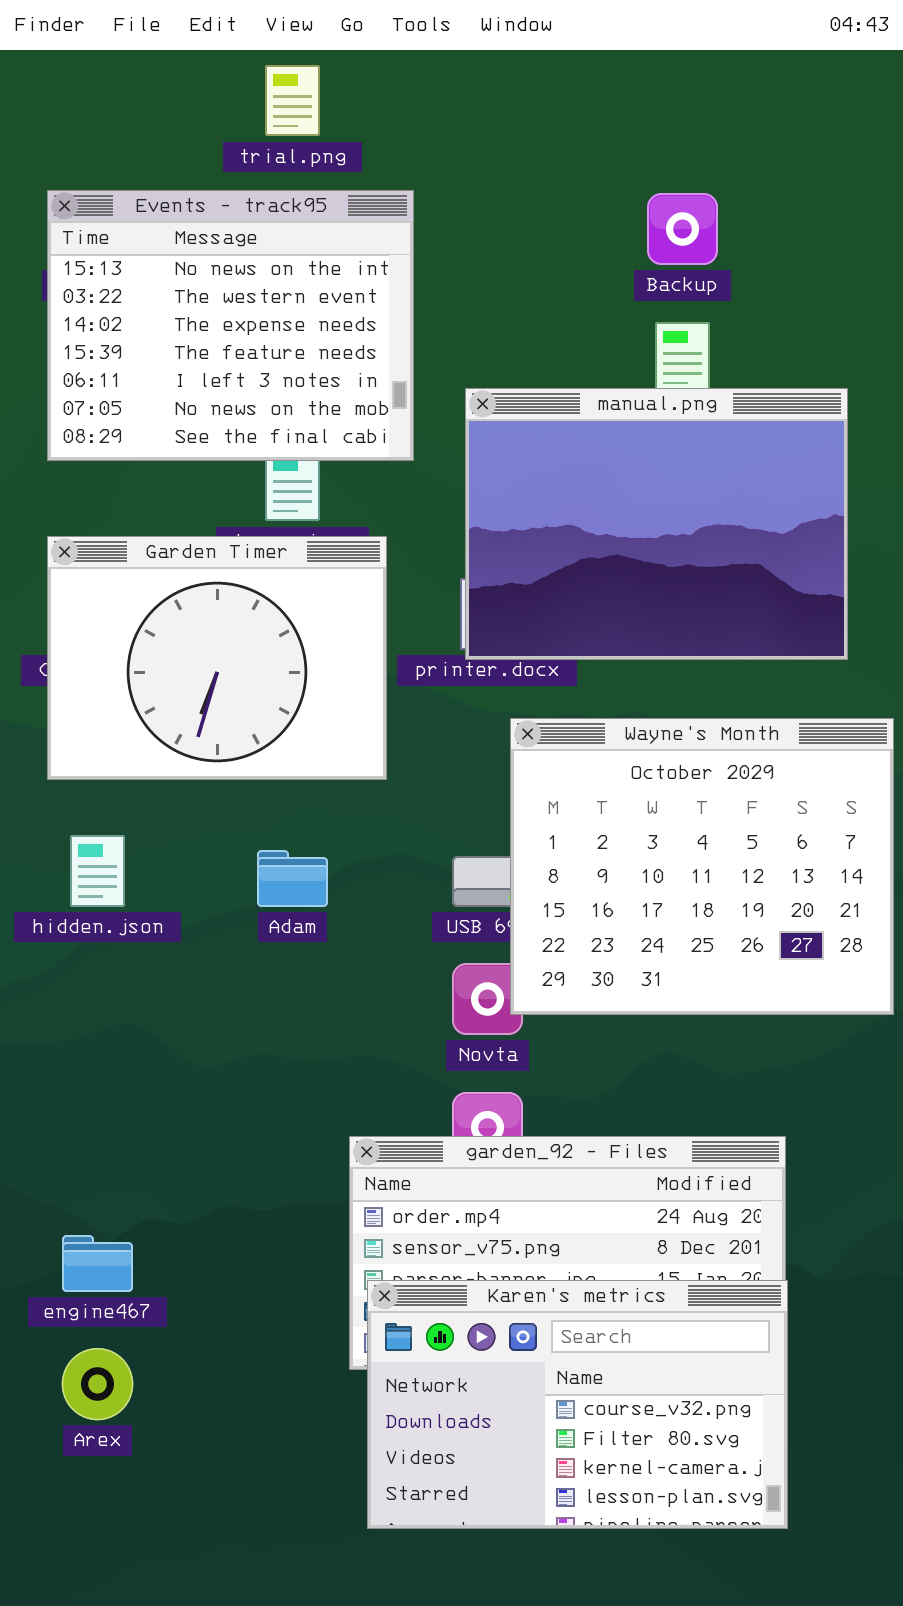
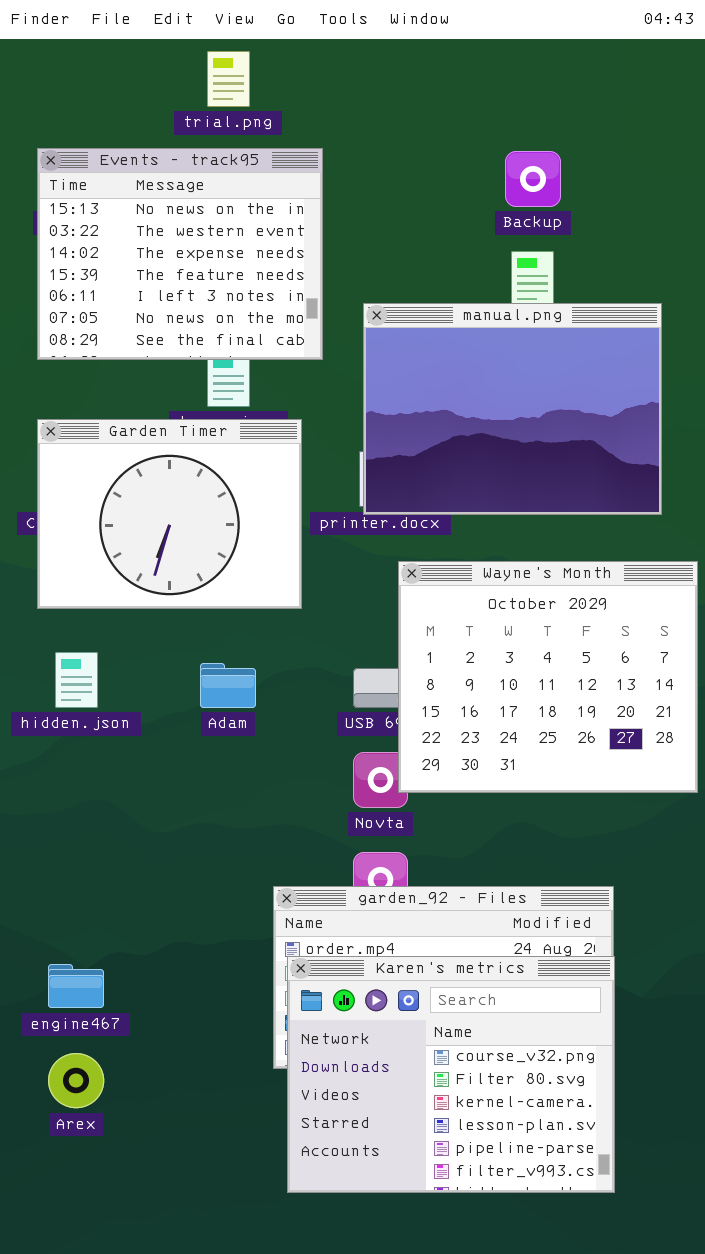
Karen's metrics: [367,1280,788,1529] -> [287,956,615,1193], resized

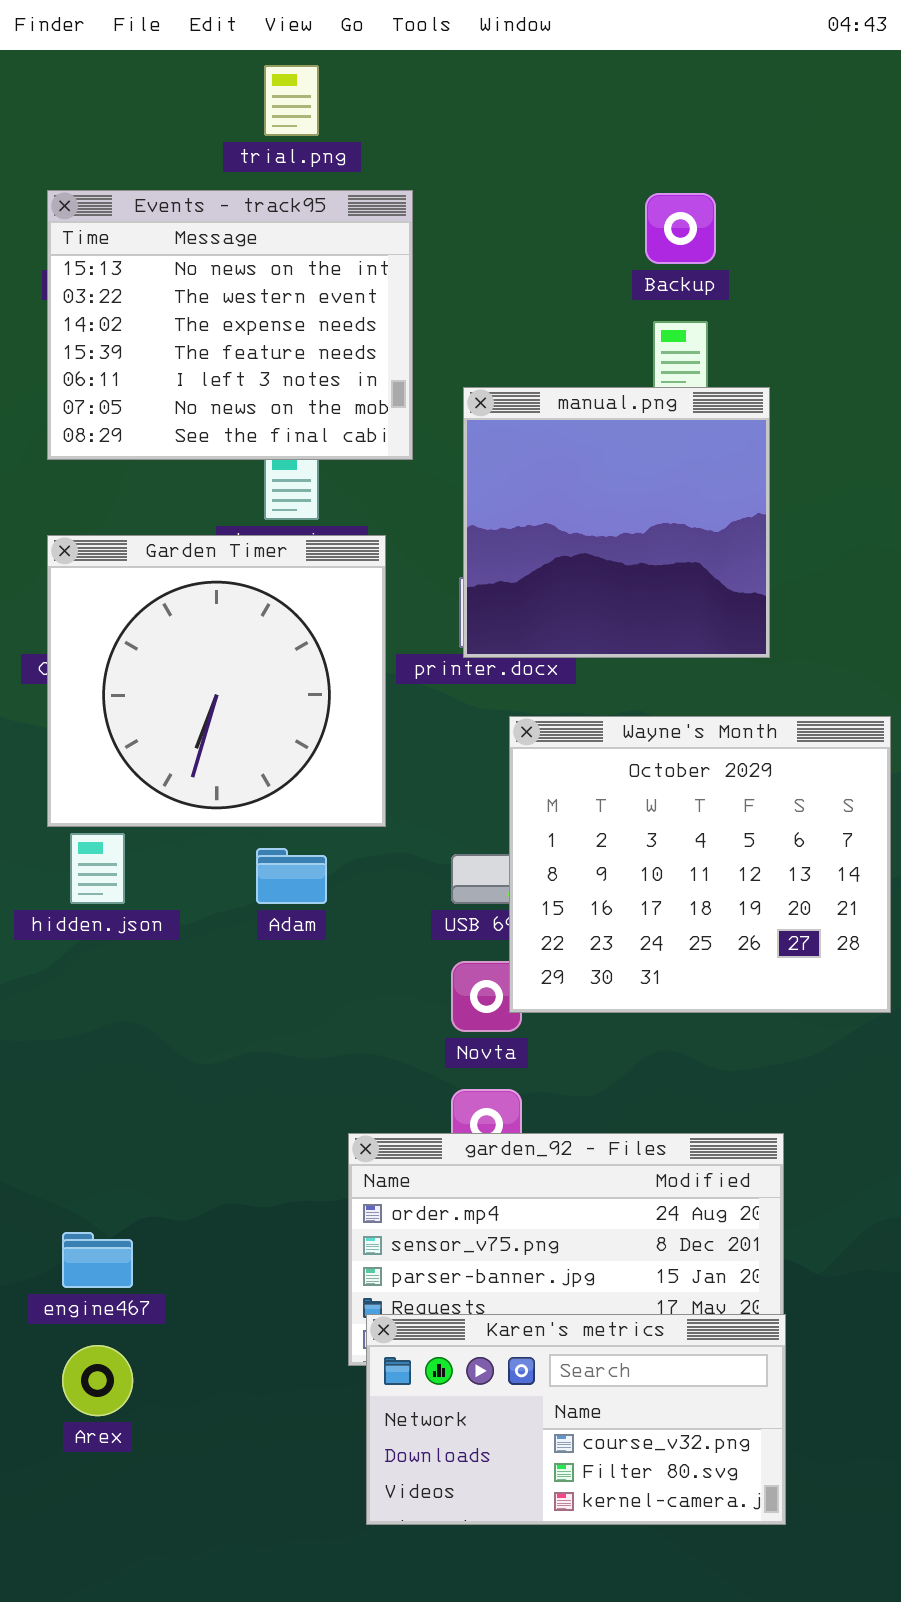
manual.png: [363,303,662,515] -> [463,387,770,658], resized
Garden Timer: [37,419,302,609] -> [47,535,386,827], resized
Karen's metrics: [287,956,615,1193] -> [366,1314,786,1525], resized

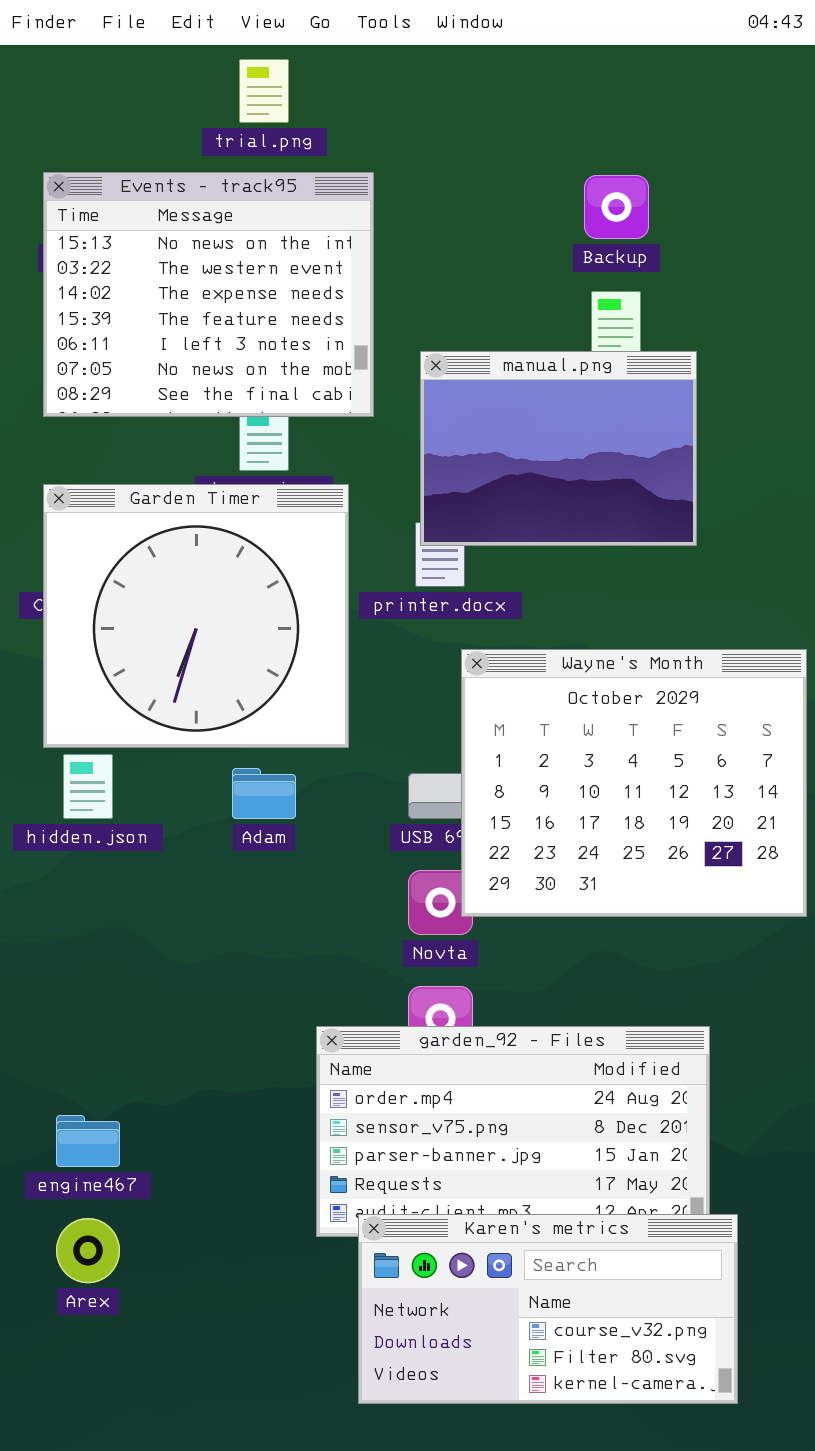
manual.png: [463,387,770,658] -> [420,351,697,546], resized
Karen's metrics: [366,1314,786,1525] -> [358,1214,738,1404], moved

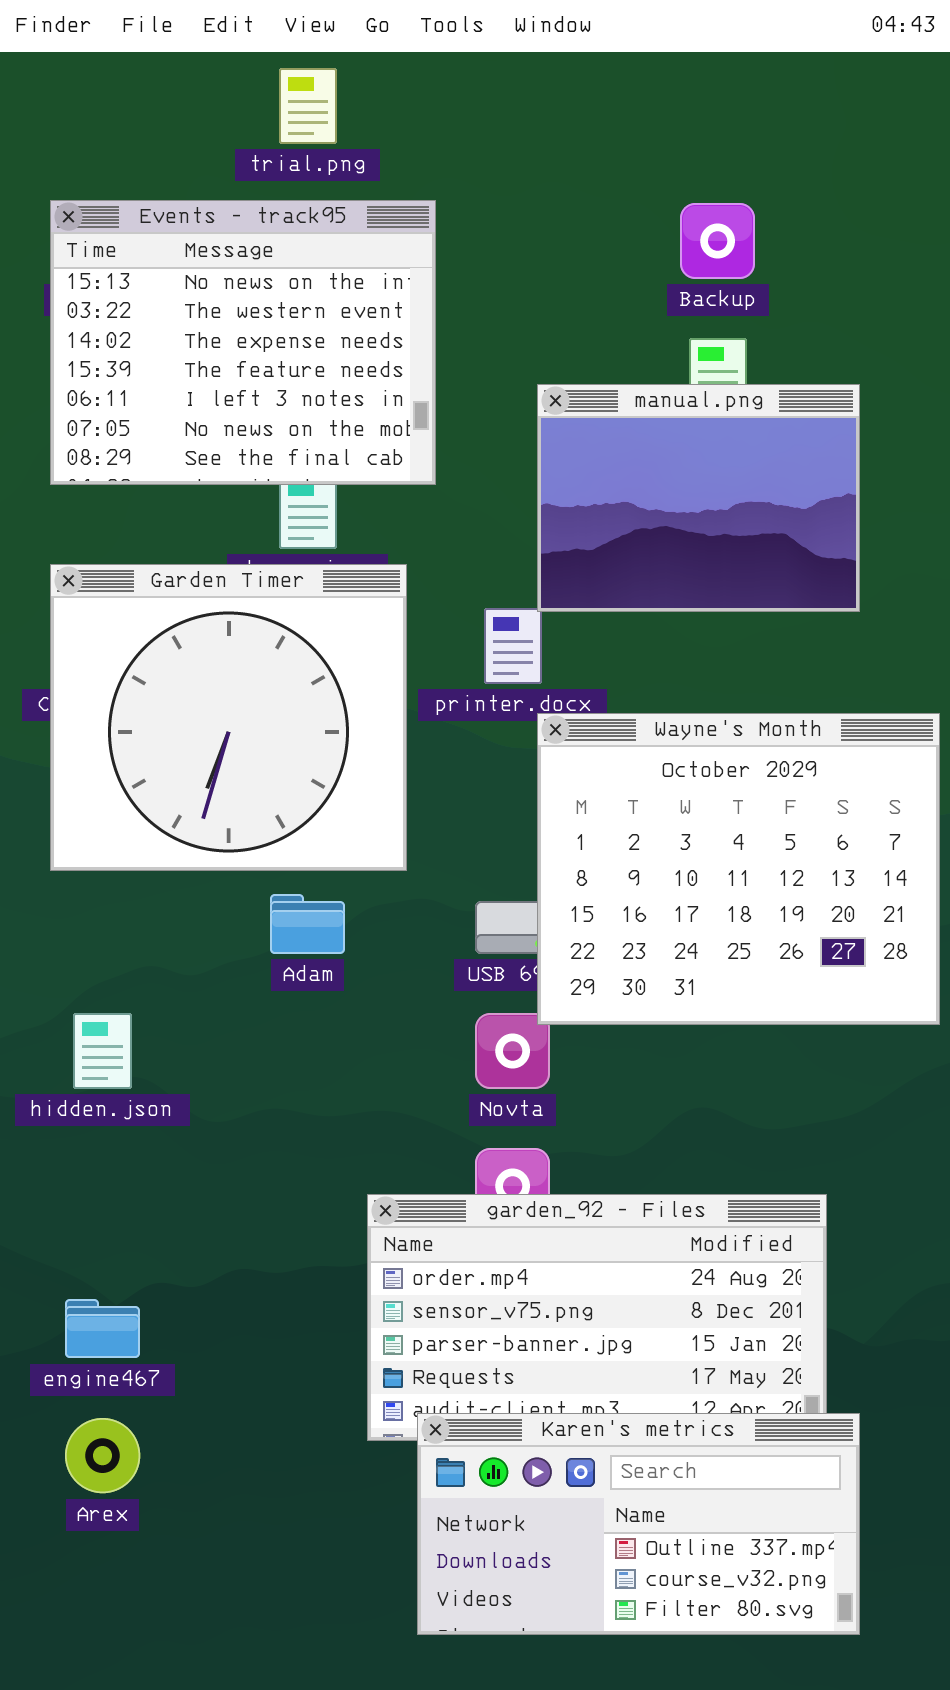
manual.png: [420,351,697,546] -> [537,384,860,612], moved
Wayne's Month: [461,649,807,917] -> [537,713,940,1025], moved
hidden.json: [63,754,113,819] -> [73,1013,132,1089], moved
Karen's metrics: [358,1214,738,1404] -> [417,1413,860,1635], scrolled up 1 row

